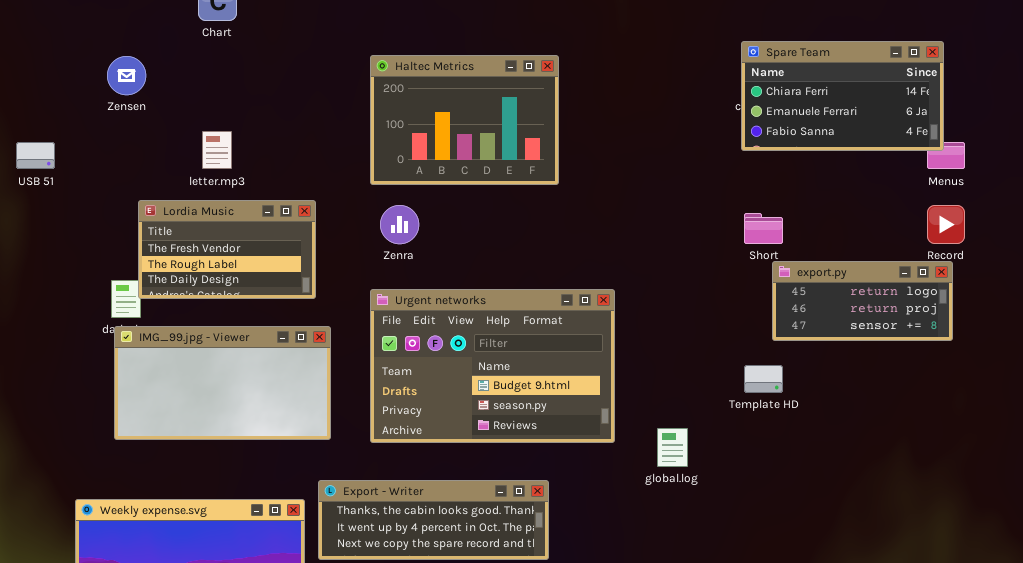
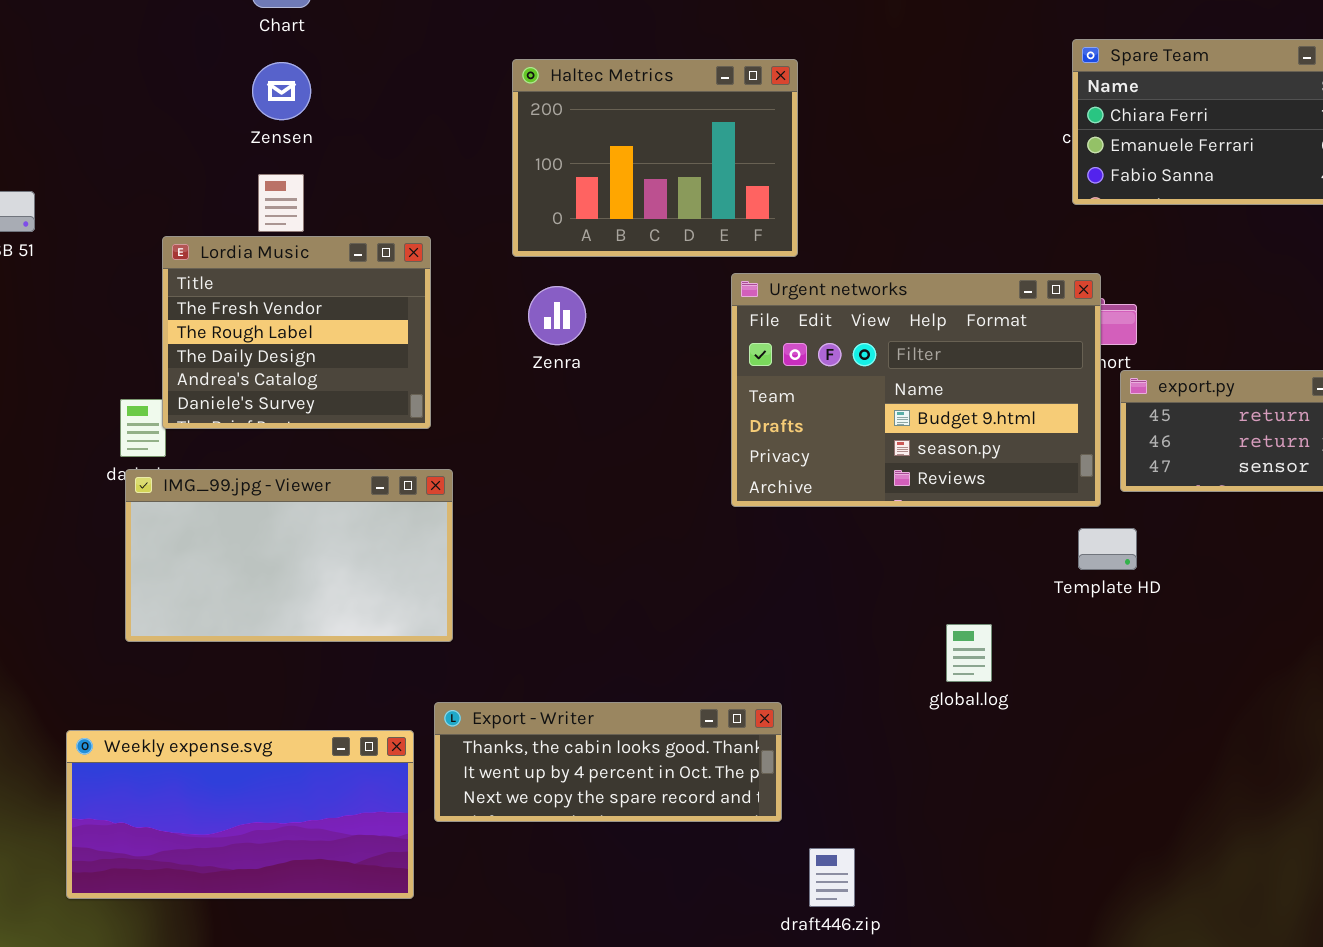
Zensen: [107,56,146,95] -> [252,62,311,120], moved
Lordia Music: [138,200,316,299] -> [162,236,431,429], resized
Urgent networks: [370,289,615,443] -> [731,273,1101,507], moved

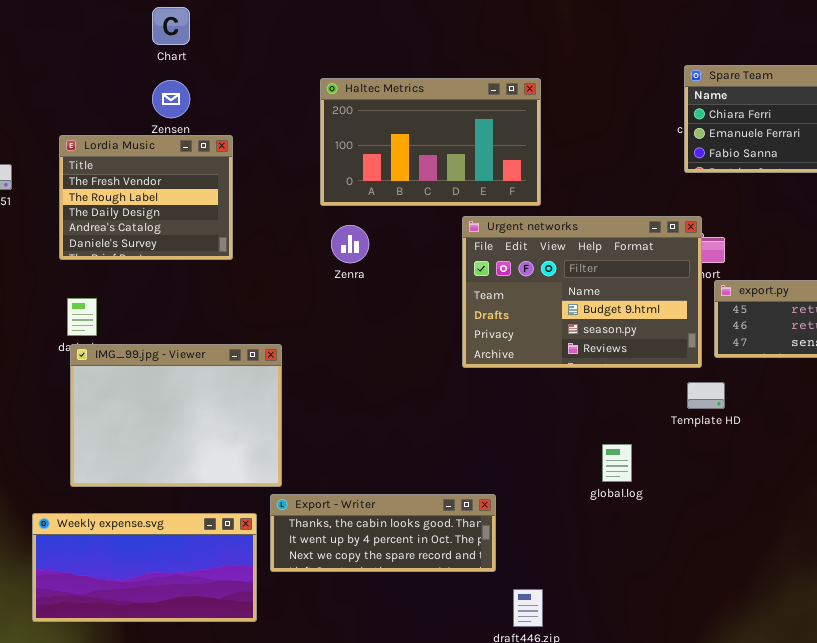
Haltec Metrics: [512,59,798,257] -> [320,78,541,206], resized
Lordia Music: [162,236,431,429] -> [59,135,233,260], moved
IMG_99.jpg - Viewer: [125,469,453,642] -> [70,344,282,487], resized

